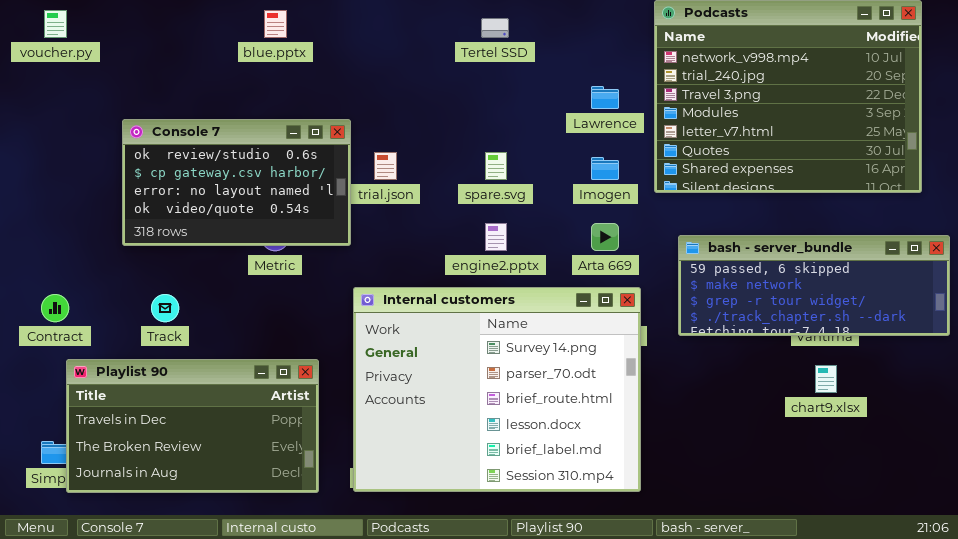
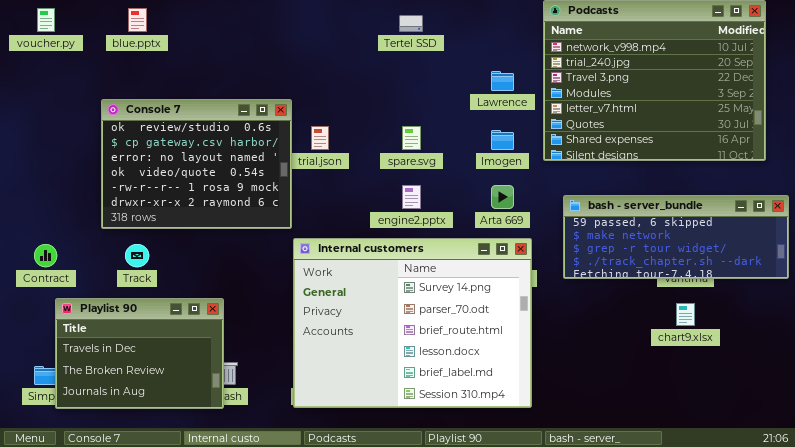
blue.pptx: [264,10,287,38] -> [128,8,147,32], moved
Console 7: [122,119,351,246] -> [101,99,292,229], resized
Playlist 90: [66,359,319,493] -> [55,298,224,409], resized

